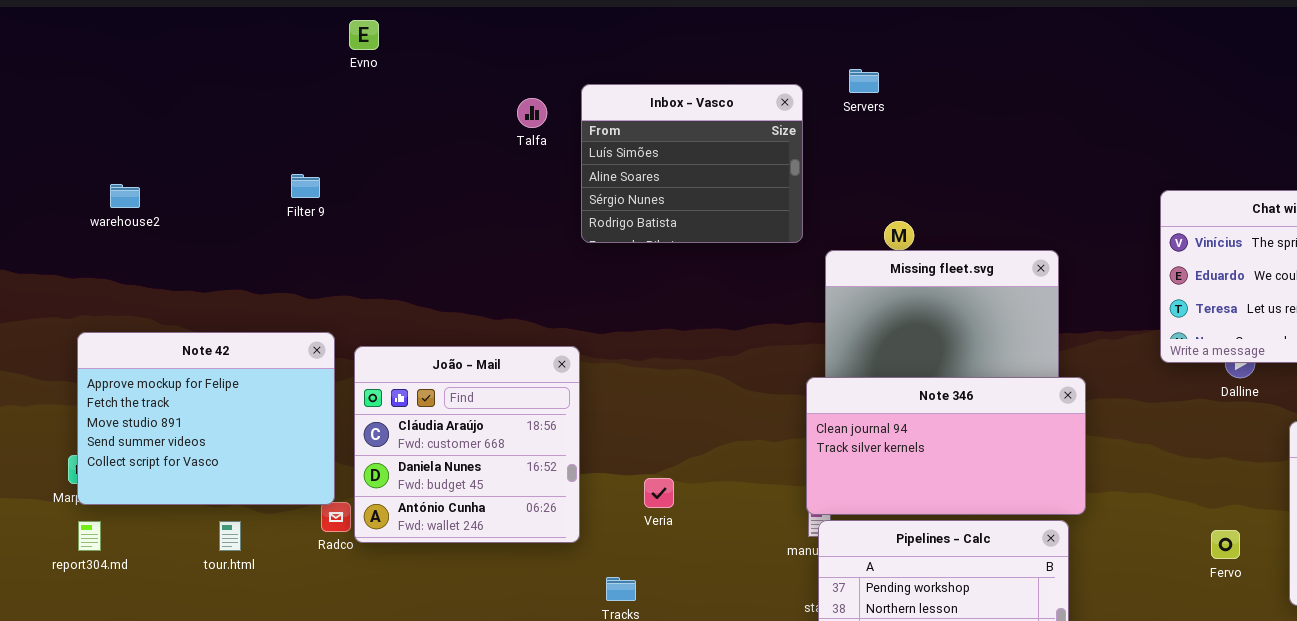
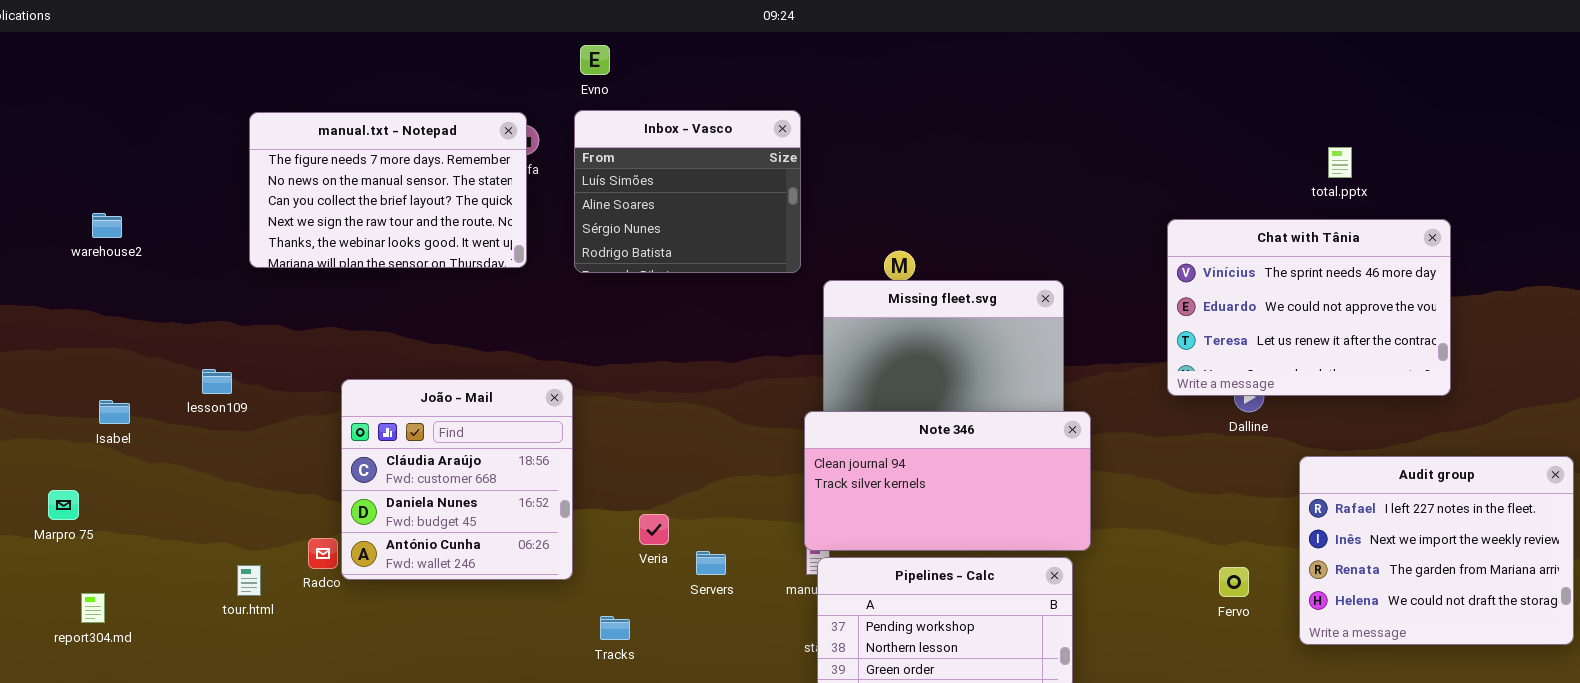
Evno: [349,20,379,50] -> [580,45,610,75], moved
Servers: [849,69,879,93] -> [696,551,726,575], moved
manual.txt - Notepad: none -> [249,112,527,268], opened
Note 42: [77,332,335,505] -> none, closed
report304.md: [78,521,101,551] -> [81,593,105,623], moved
tour.html: [219,521,241,551] -> [237,565,261,596], moved

